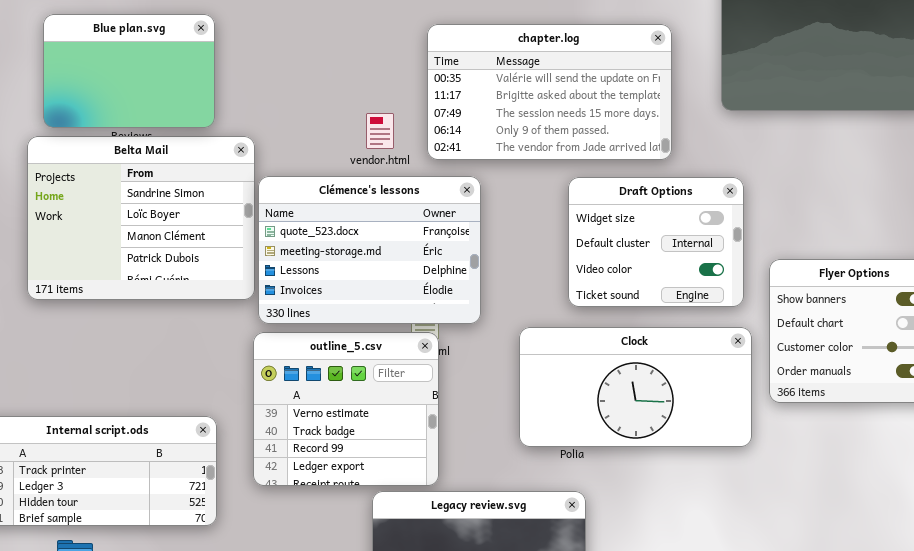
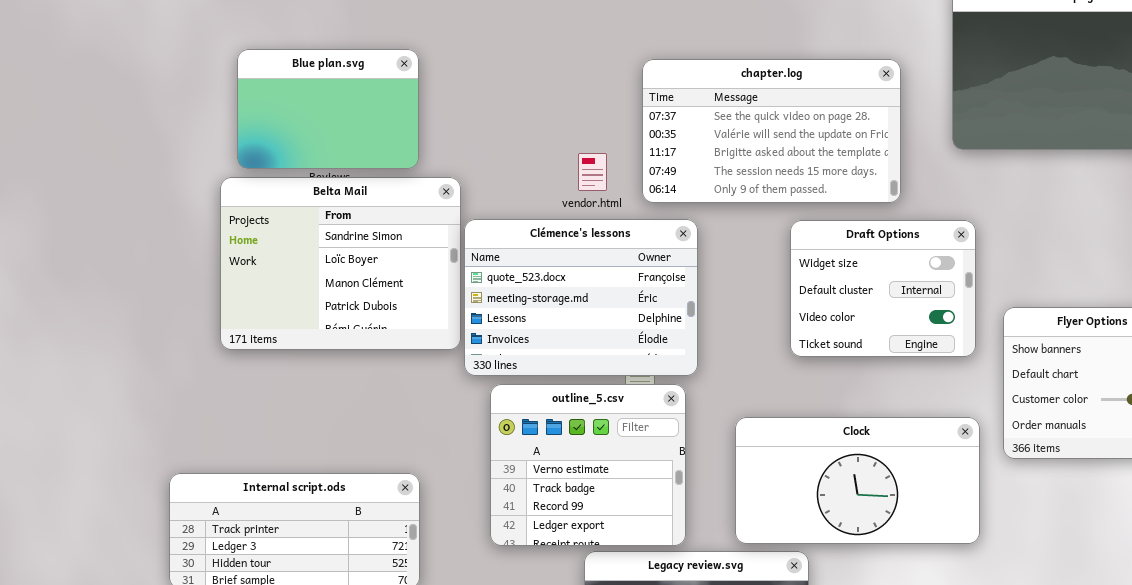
chapter.log: [427,24,672,160] -> [642,59,901,203], scrolled up 1 row
Clock: [519,327,752,447] -> [735,417,980,544], moved
outline_5.csv: [253,332,439,486] -> [490,384,686,546], moved

